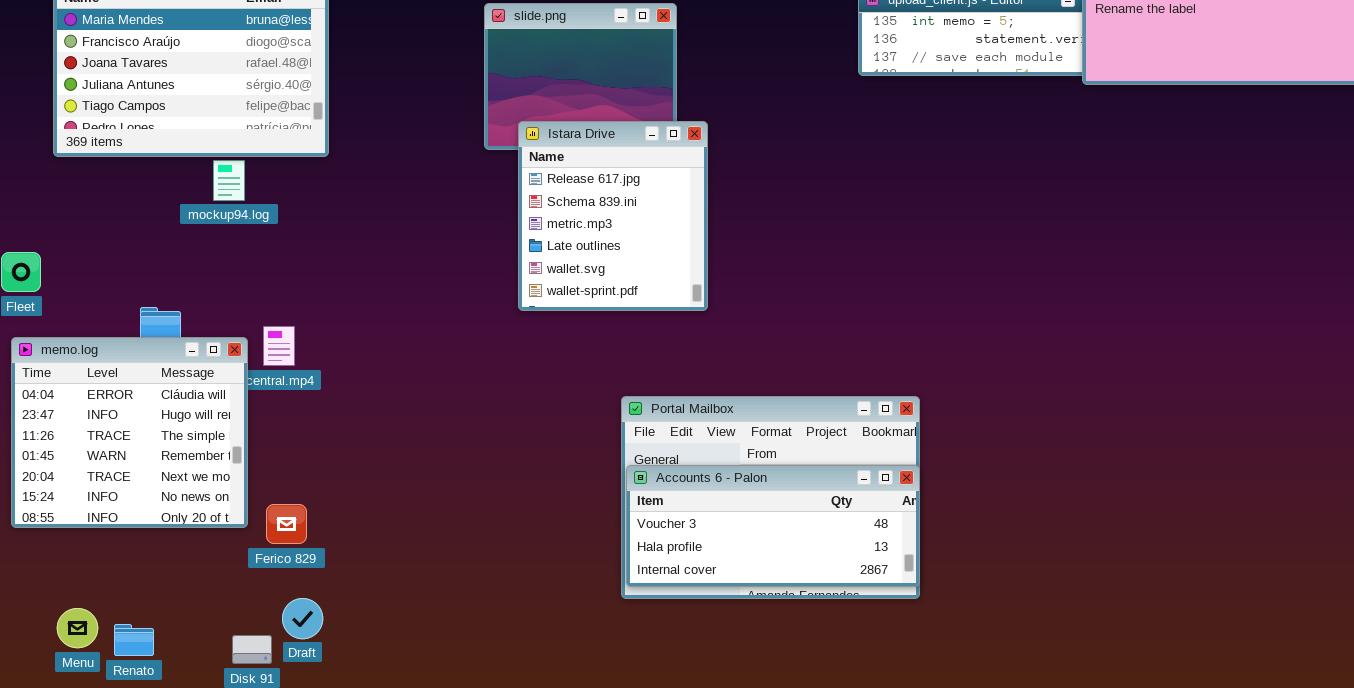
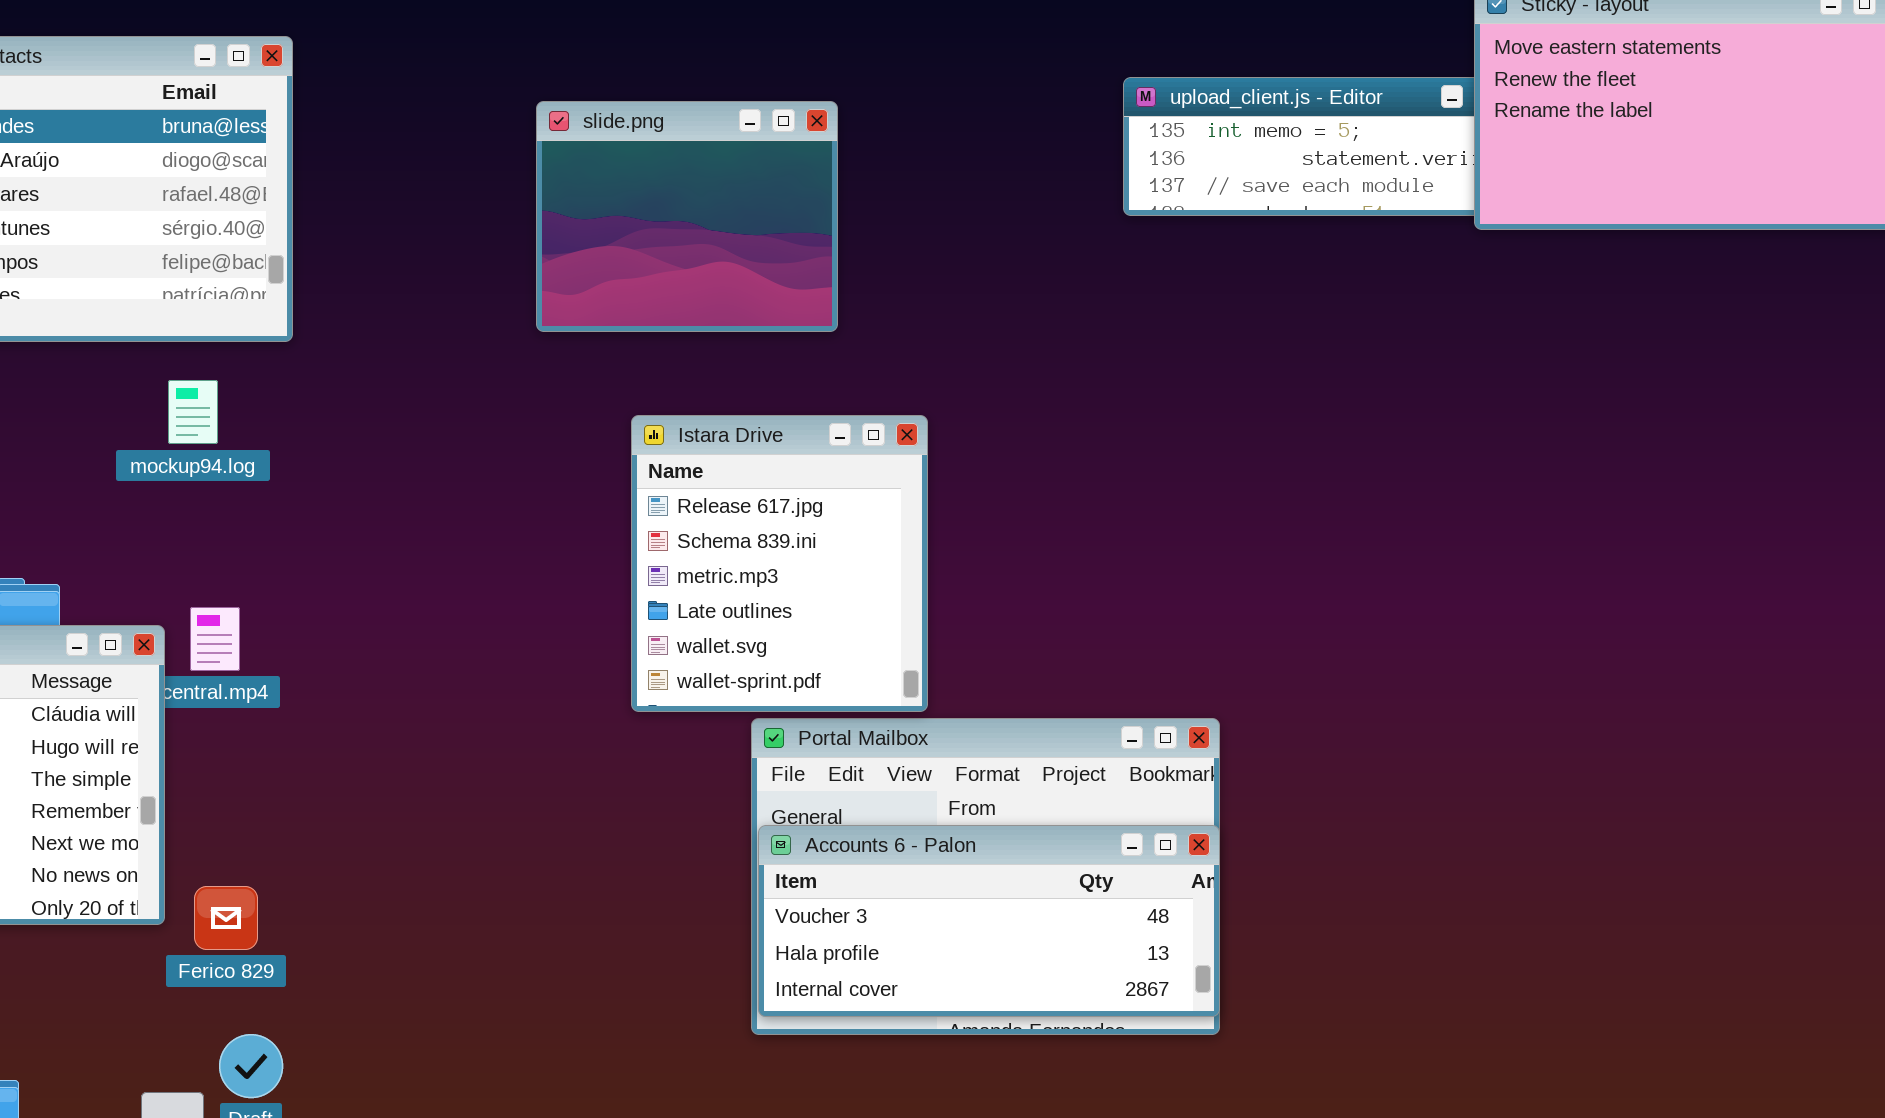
Istara Drive: [518,121,708,311] -> [631,415,928,712], moved
mockup94.log: [213,160,245,201] -> [168,380,218,444], moved

